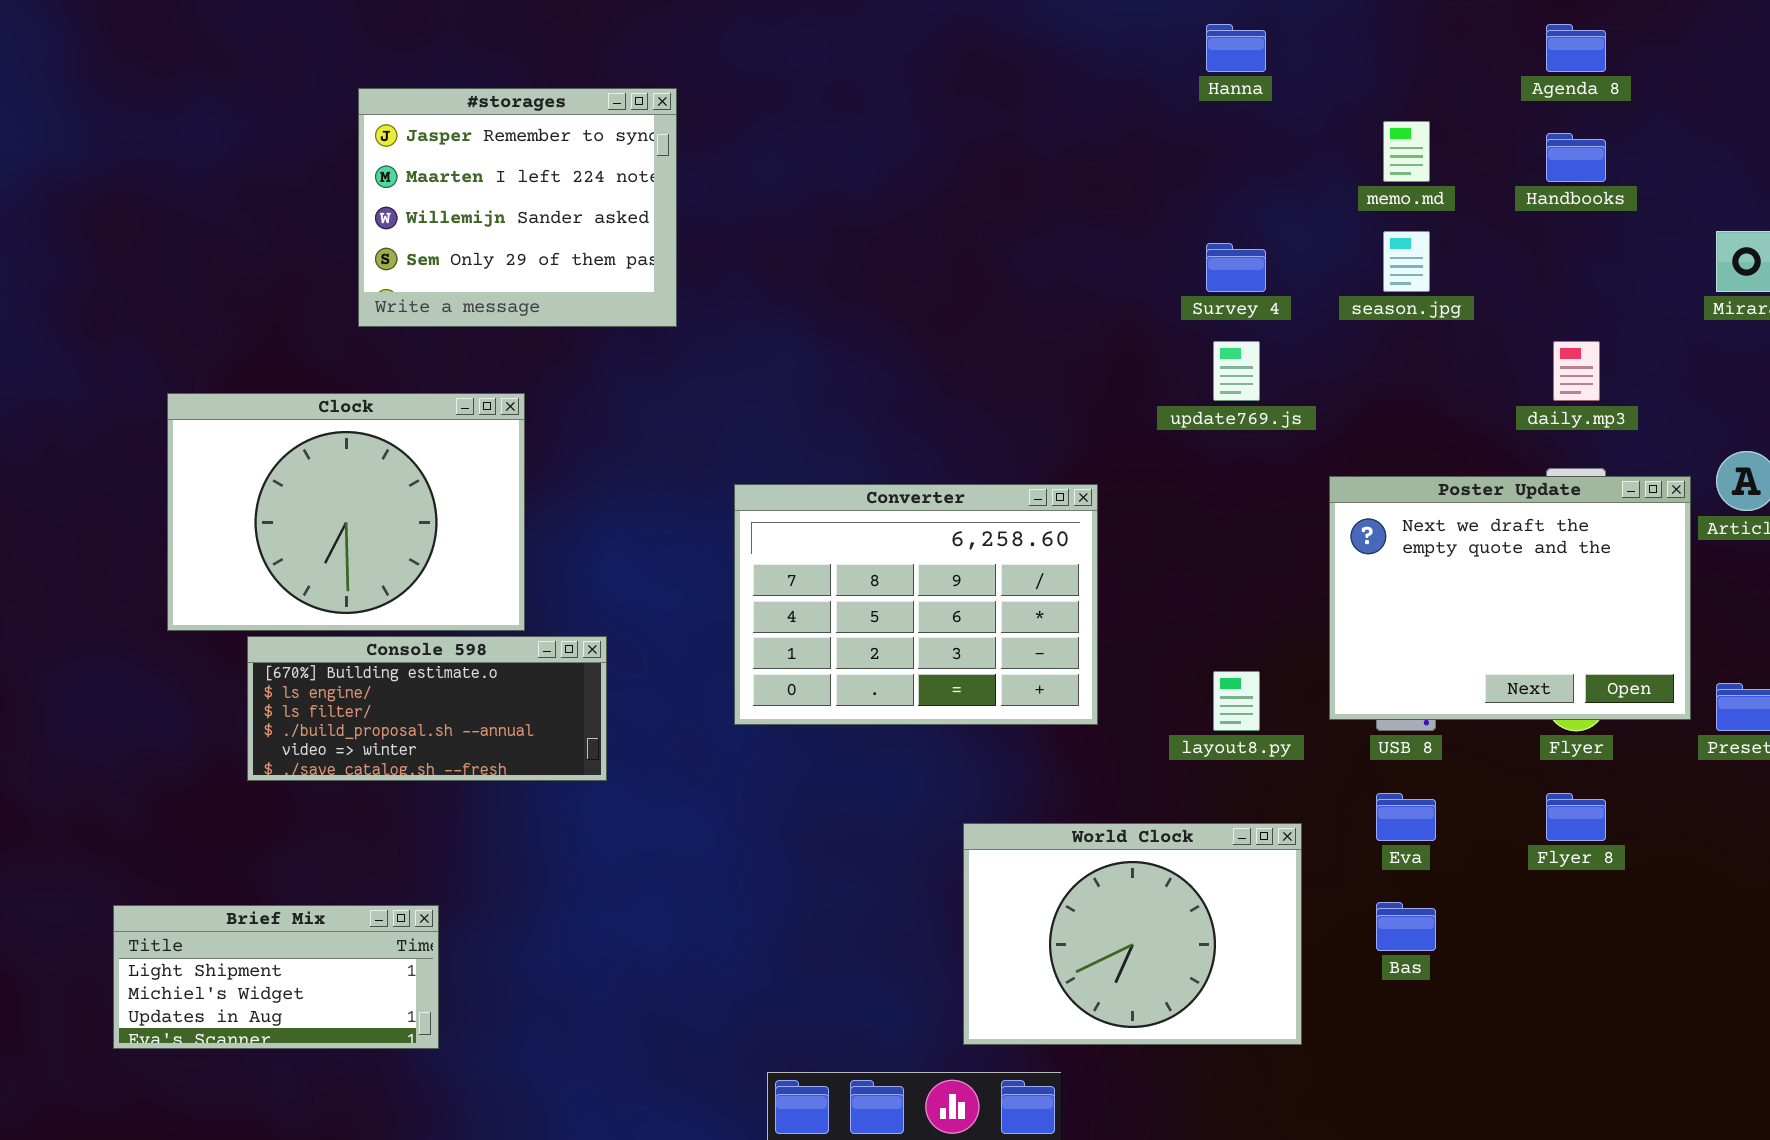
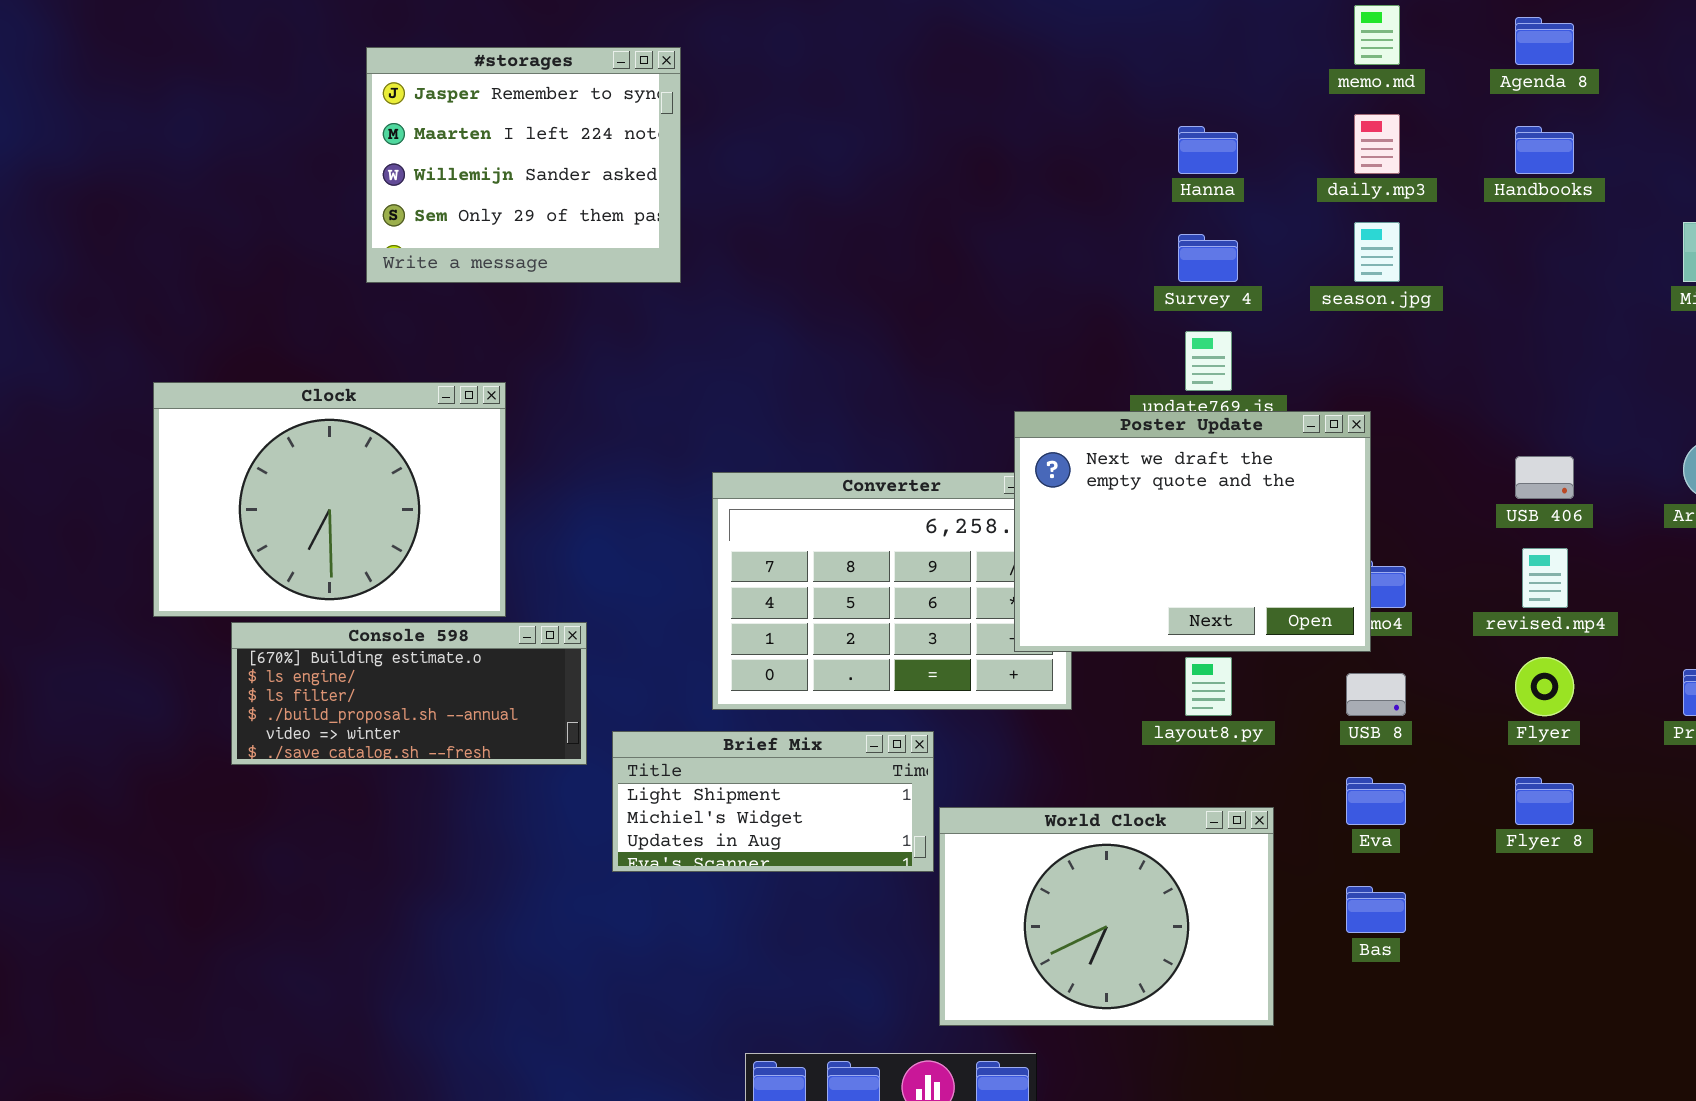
Hanna: [1206,24,1266,72] -> [1178,126,1238,174], moved
#storages: [358,88,677,327] -> [366,47,681,283], moved
memo.md: [1383,121,1430,182] -> [1354,5,1400,65], moved
daily.mp3: [1553,341,1600,401] -> [1354,114,1400,174], moved
Poster Update: [1329,476,1691,720] -> [1014,411,1371,652], moved
Brief Mix: [113,905,439,1049] -> [612,731,934,872], moved

